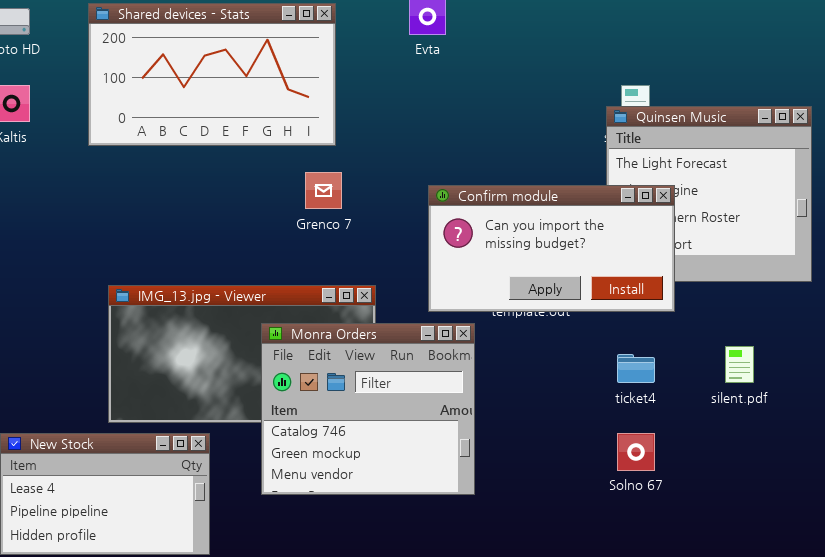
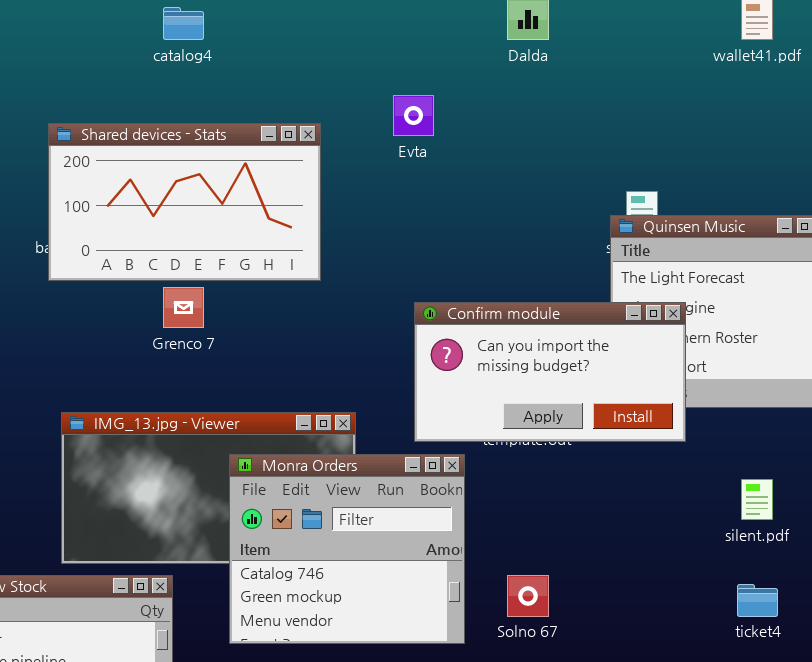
Shared devices - Stats: [88,3,336,146] -> [48,123,321,281], moved
Grenco 7: [305,172,342,209] -> [163,287,204,328], moved
ticket4: [617,354,655,383] -> [737,584,778,617], moved
Solno 67: [617,433,655,471] -> [507,575,549,617], moved

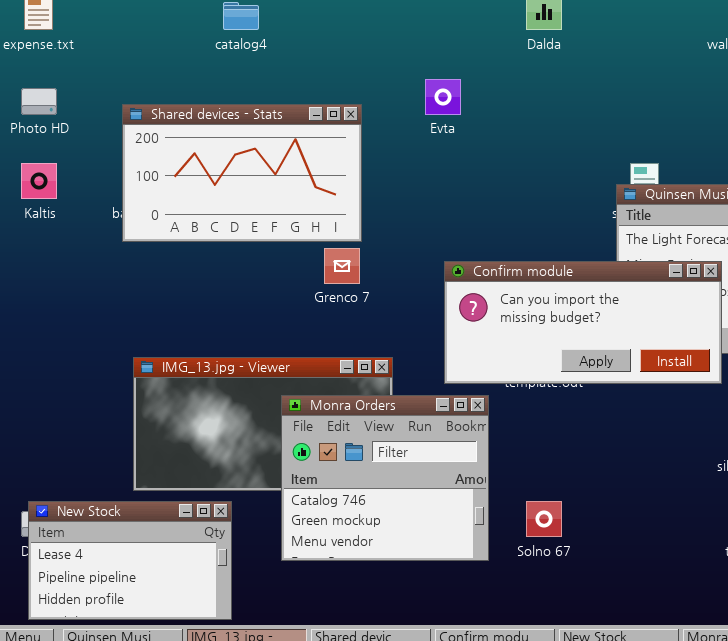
Grenco 7: [163,287,204,328] -> [324,248,360,284], moved
Confirm module: [414,302,686,442] -> [444,261,722,384], resized

